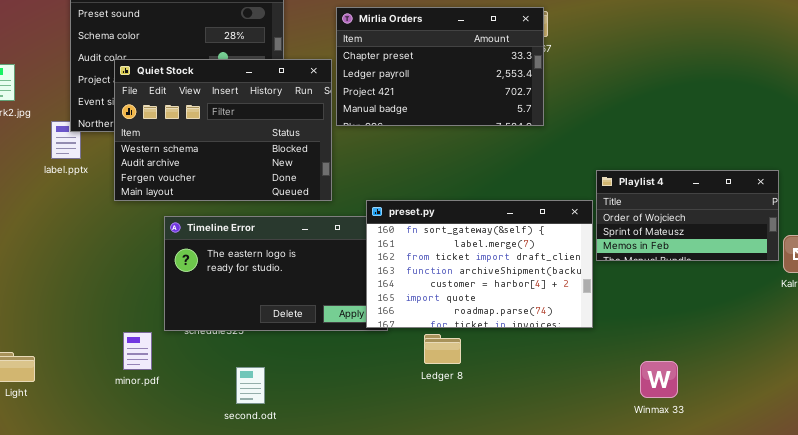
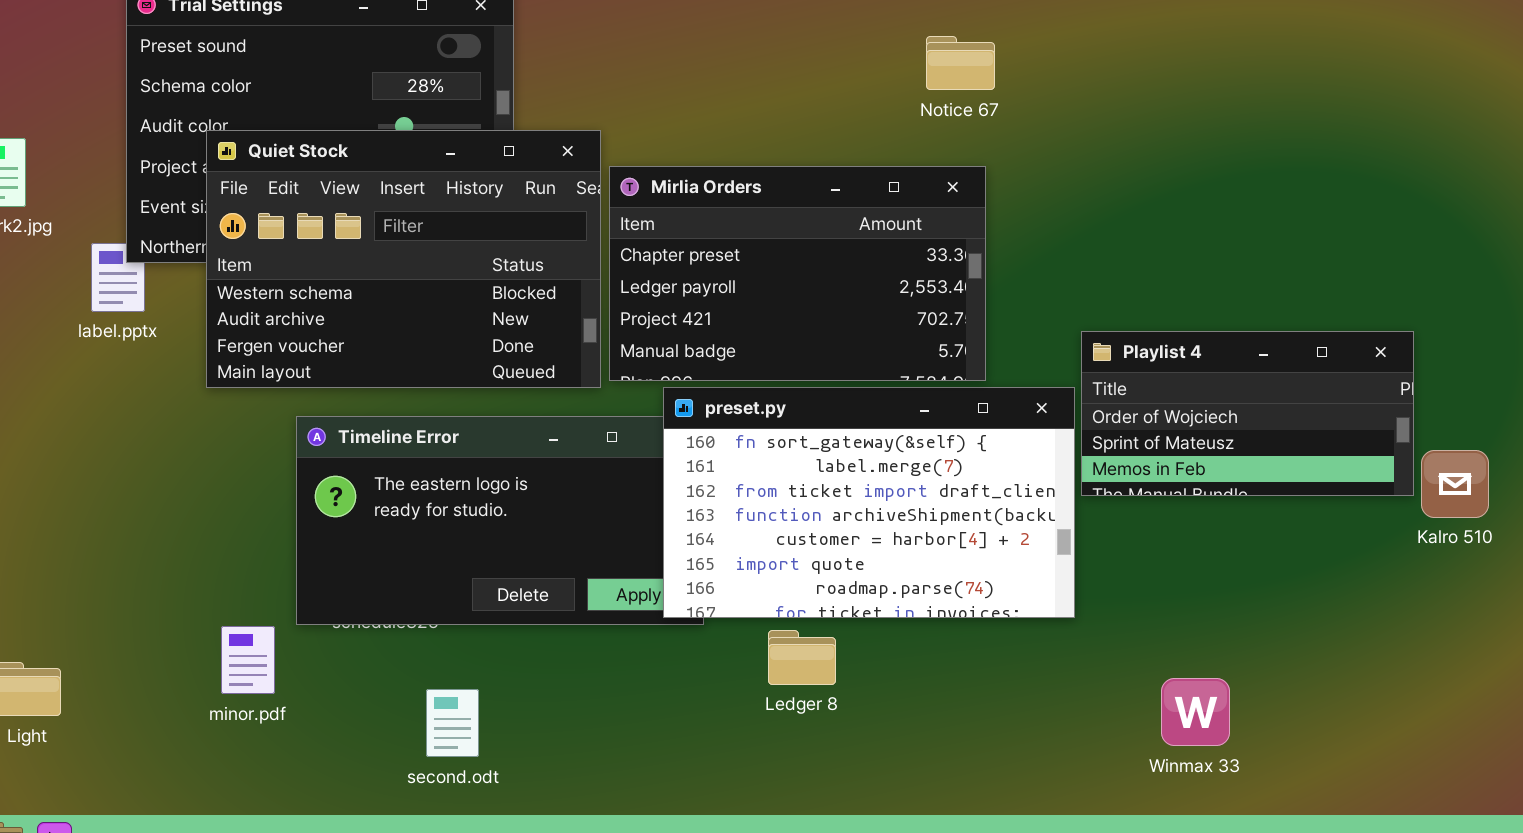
Mirlia Orders: [336,7,544,126] -> [609,166,986,381], moved

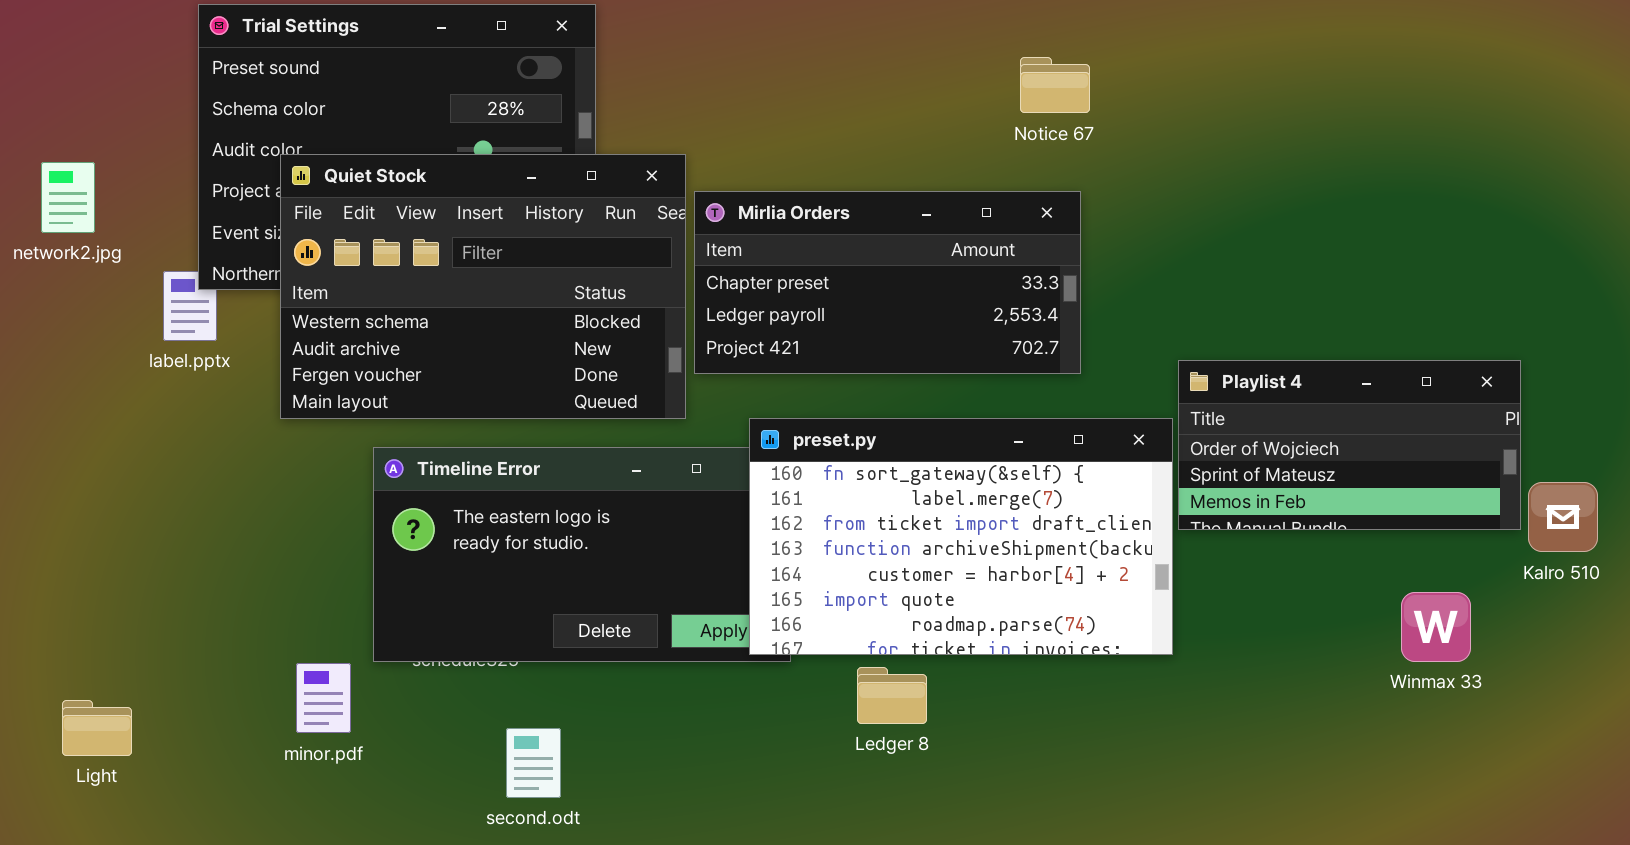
Mirlia Orders: [609,166,986,381] -> [694,191,1081,374], resized
Winmax 33: [1161,678,1230,746] -> [1401,592,1471,662], moved

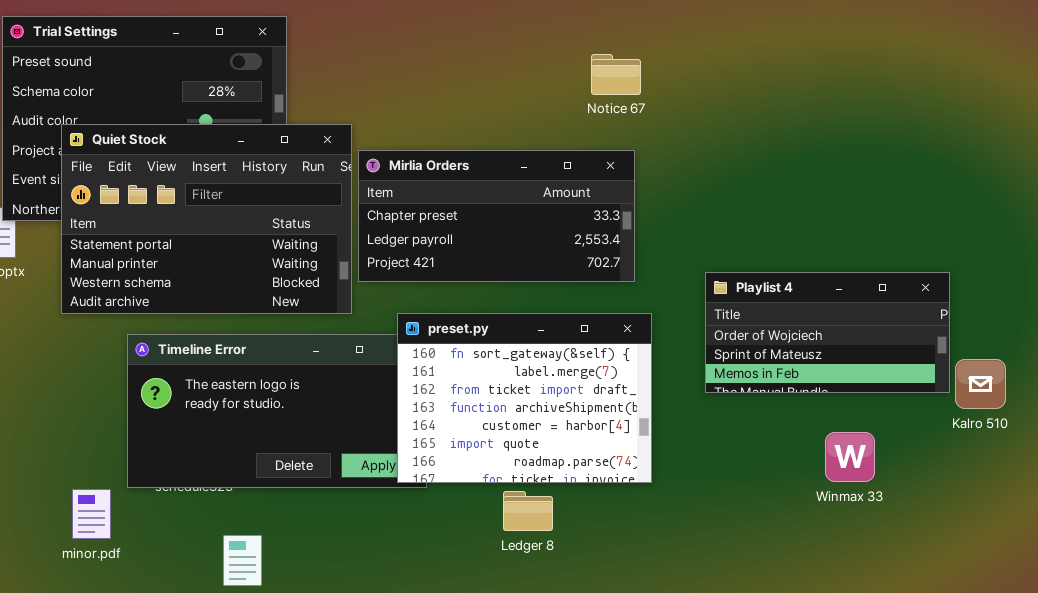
Quiet Stock: [280,154,686,419] -> [61,124,352,314], scrolled up 2 rows
preset.py: [749,418,1173,655] -> [397,313,652,483], resized
Winmax 33: [1401,592,1471,662] -> [825,432,875,482], moved
Ledger 8: [857,667,927,724] -> [503,491,553,531], moved

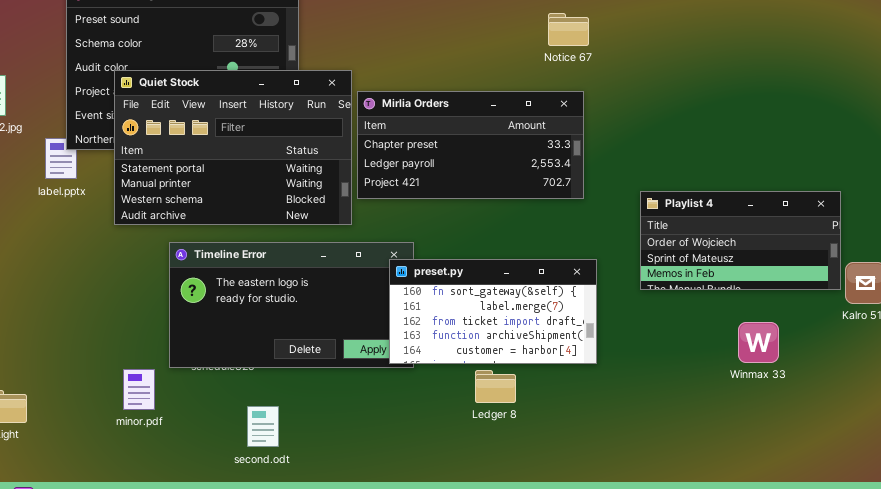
preset.py: [397,313,652,483] -> [389,259,597,364], resized

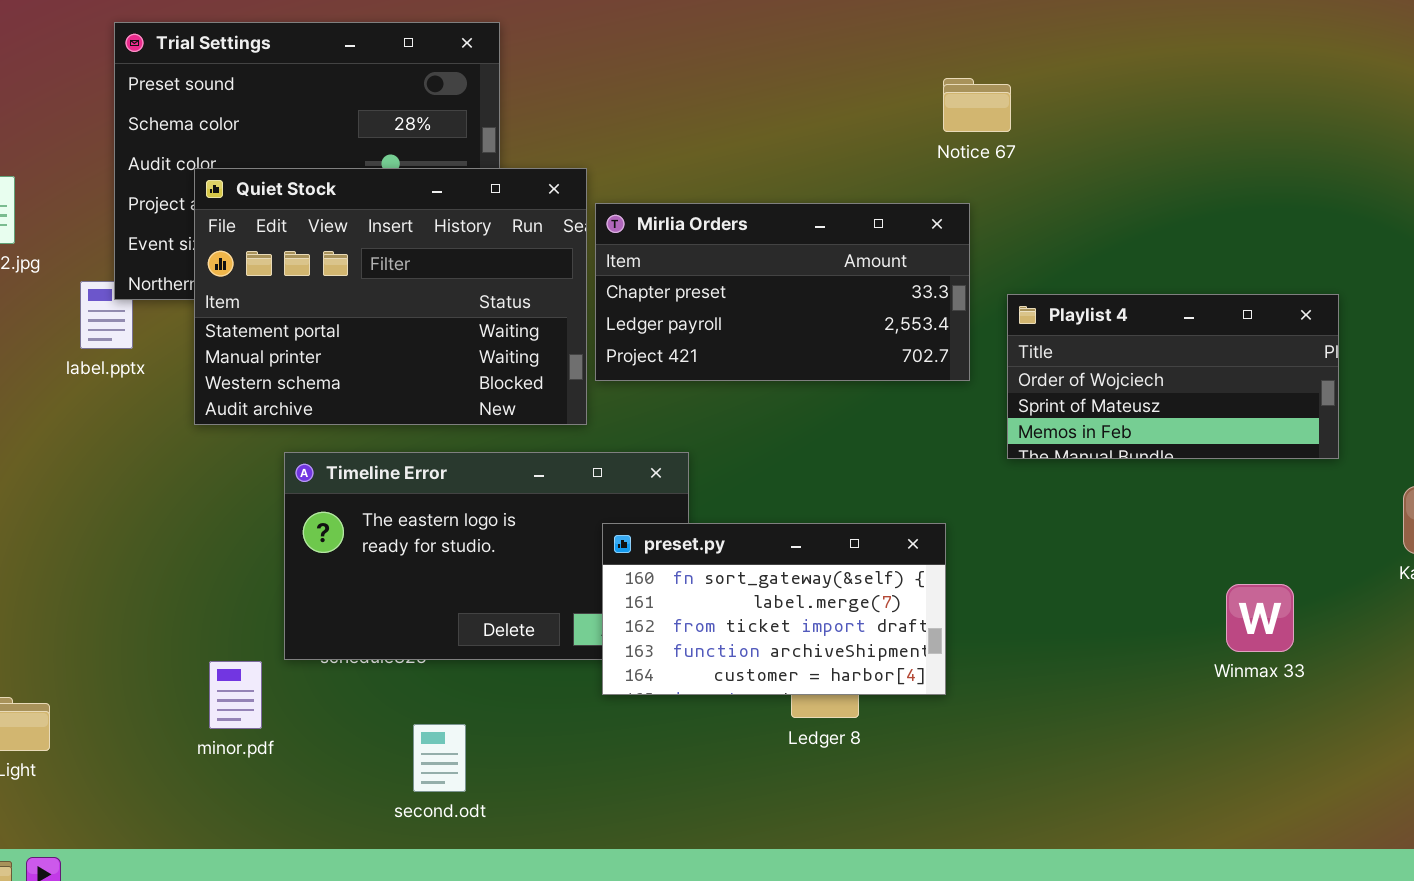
Notice 67: [548,13,589,46] -> [943,78,1011,132], moved
Playlist 4: [640,191,841,290] -> [1007,294,1339,459], moved
preset.py: [389,259,597,364] -> [602,523,946,695], moved

